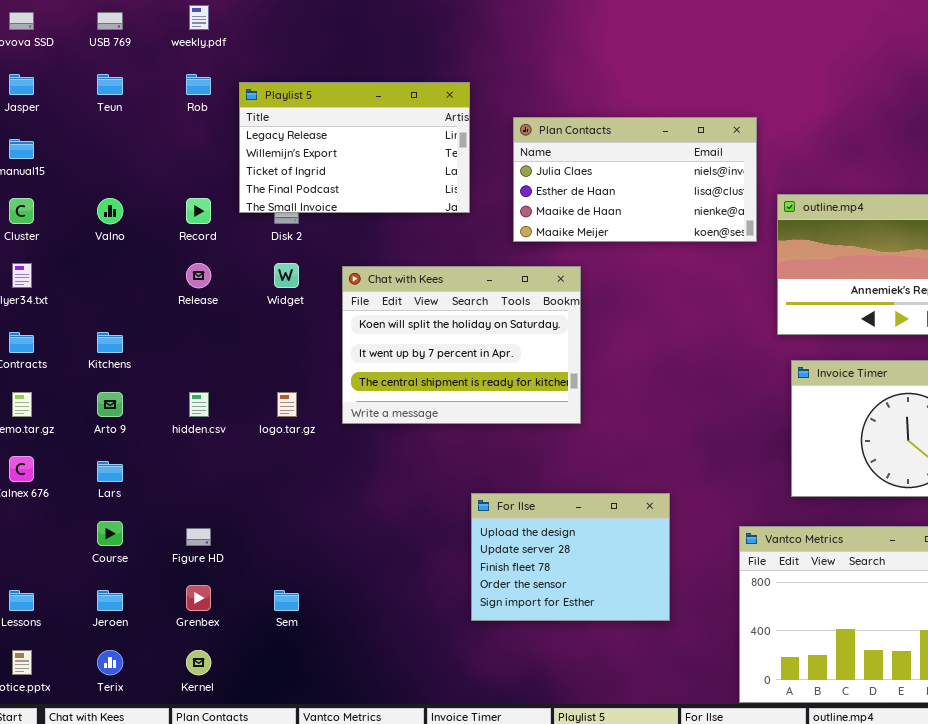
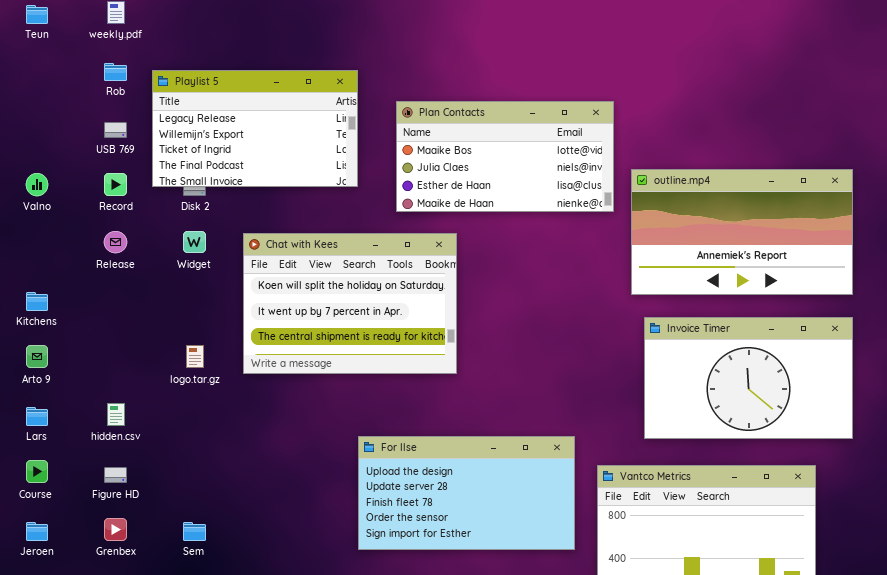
USB 769: [97,12,123,30] -> [104,122,127,138], moved
Teun: [97,74,123,95] -> [26,5,48,24], moved
Plan Contacts: [513,117,757,242] -> [396,101,614,212], scrolled up 1 row
hidden.csv: [189,392,209,417] -> [107,403,125,426], moved
For Ilse: [471,493,670,621] -> [358,436,575,550], resized

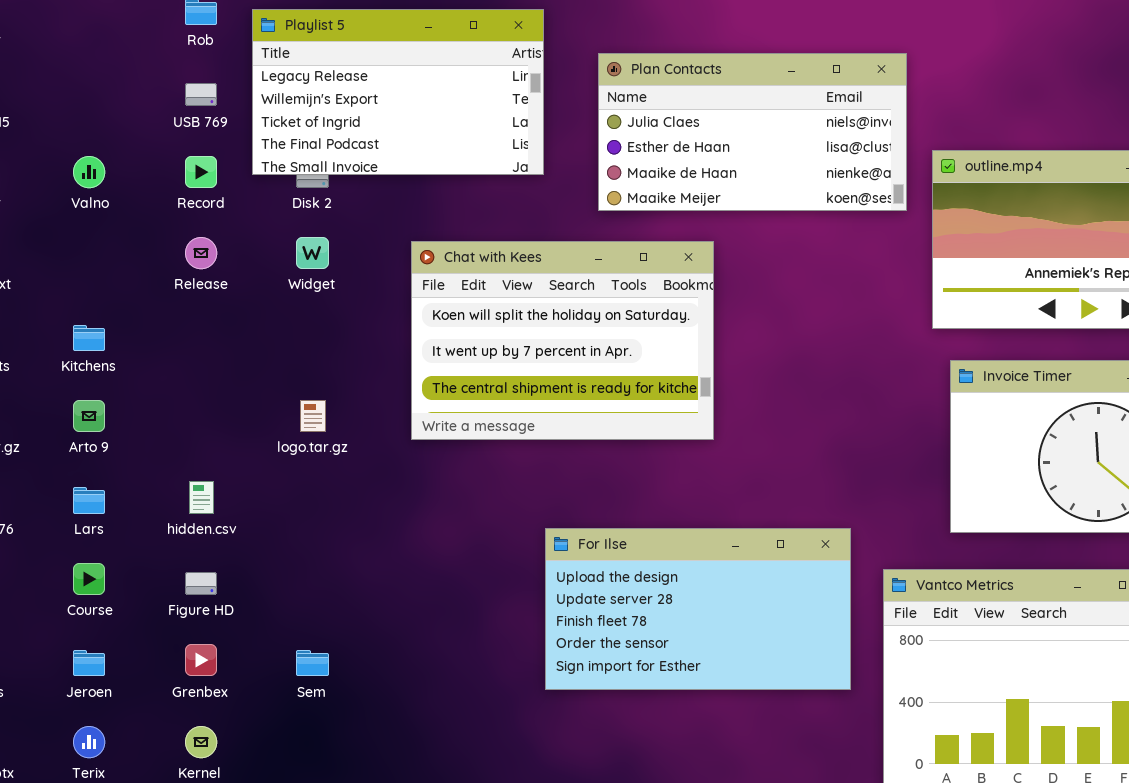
Plan Contacts: [396,101,614,212] -> [598,53,907,211], scrolled down 1 row
Chat with Kees: [243,233,457,374] -> [411,241,714,440], moved

